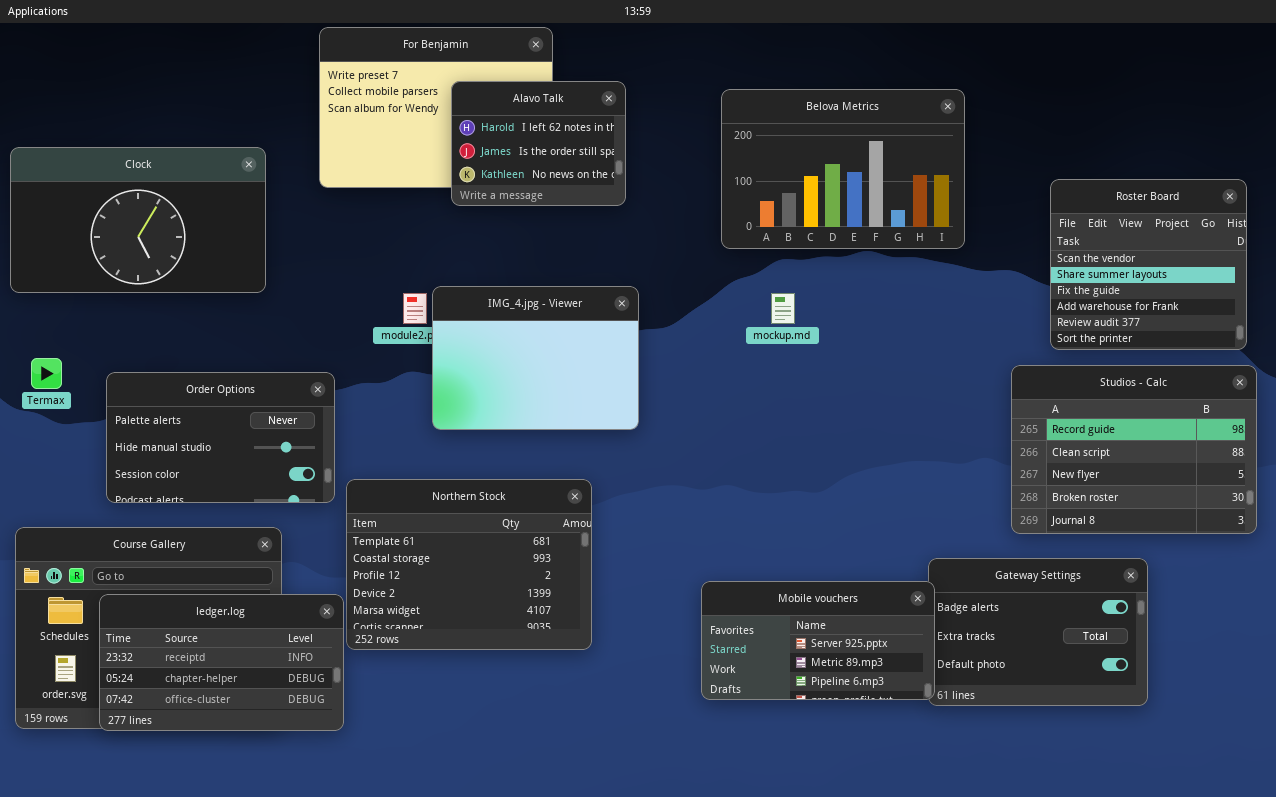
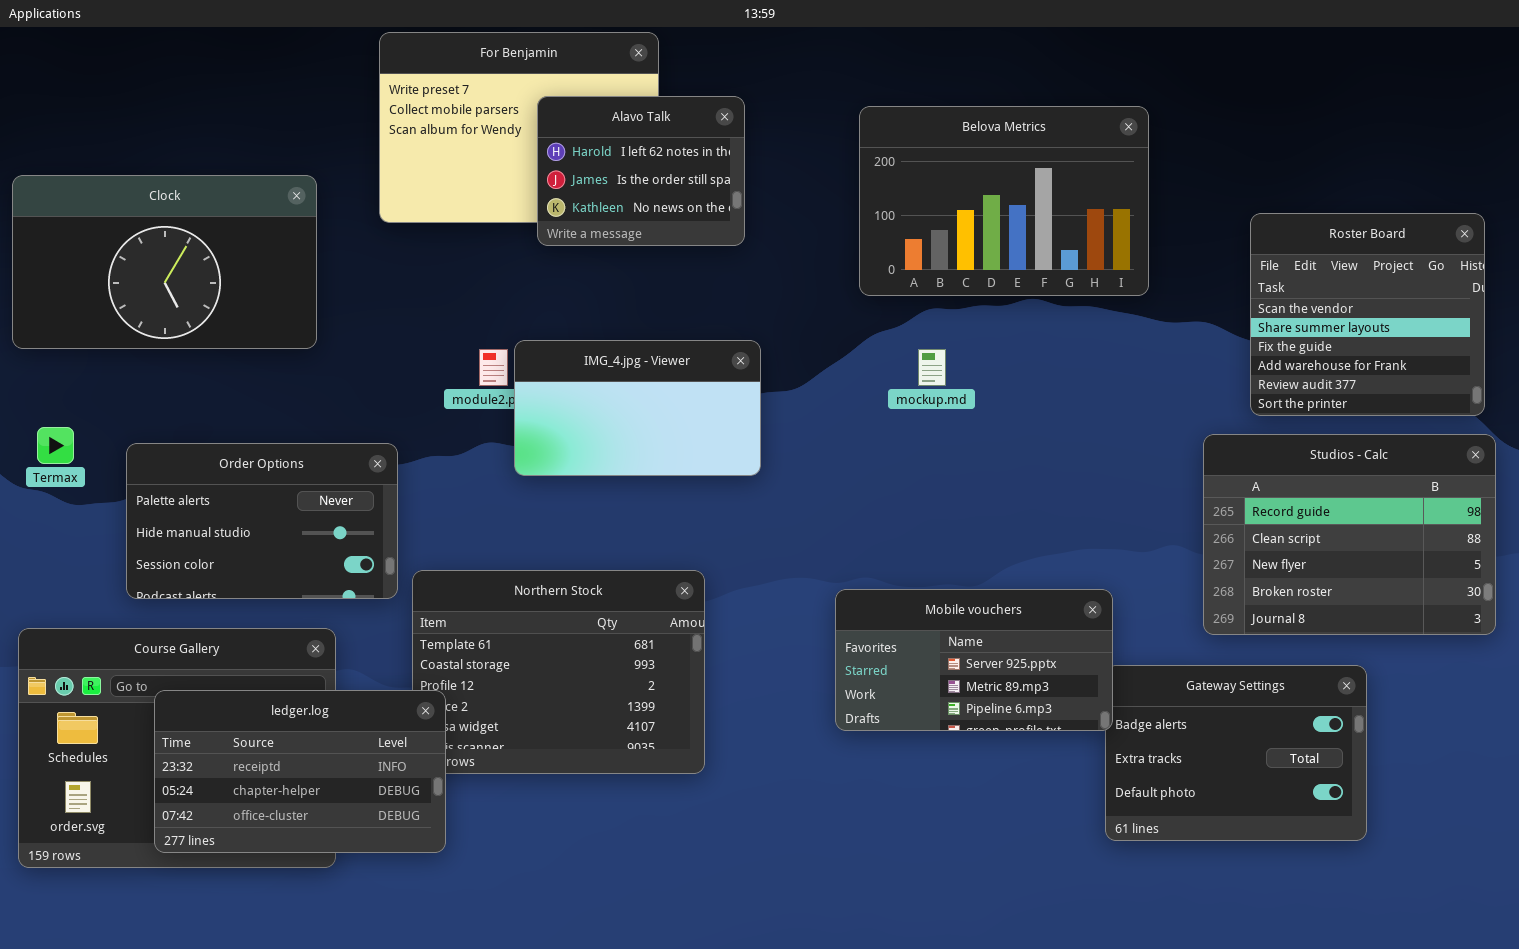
IMG_4.jpg - Viewer: [432,286,639,430] -> [514,340,761,476], resized
Mobile vouchers: [701,581,935,700] -> [835,589,1113,731], moved
ledger.log: [99,594,344,731] -> [154,690,446,853], moved

